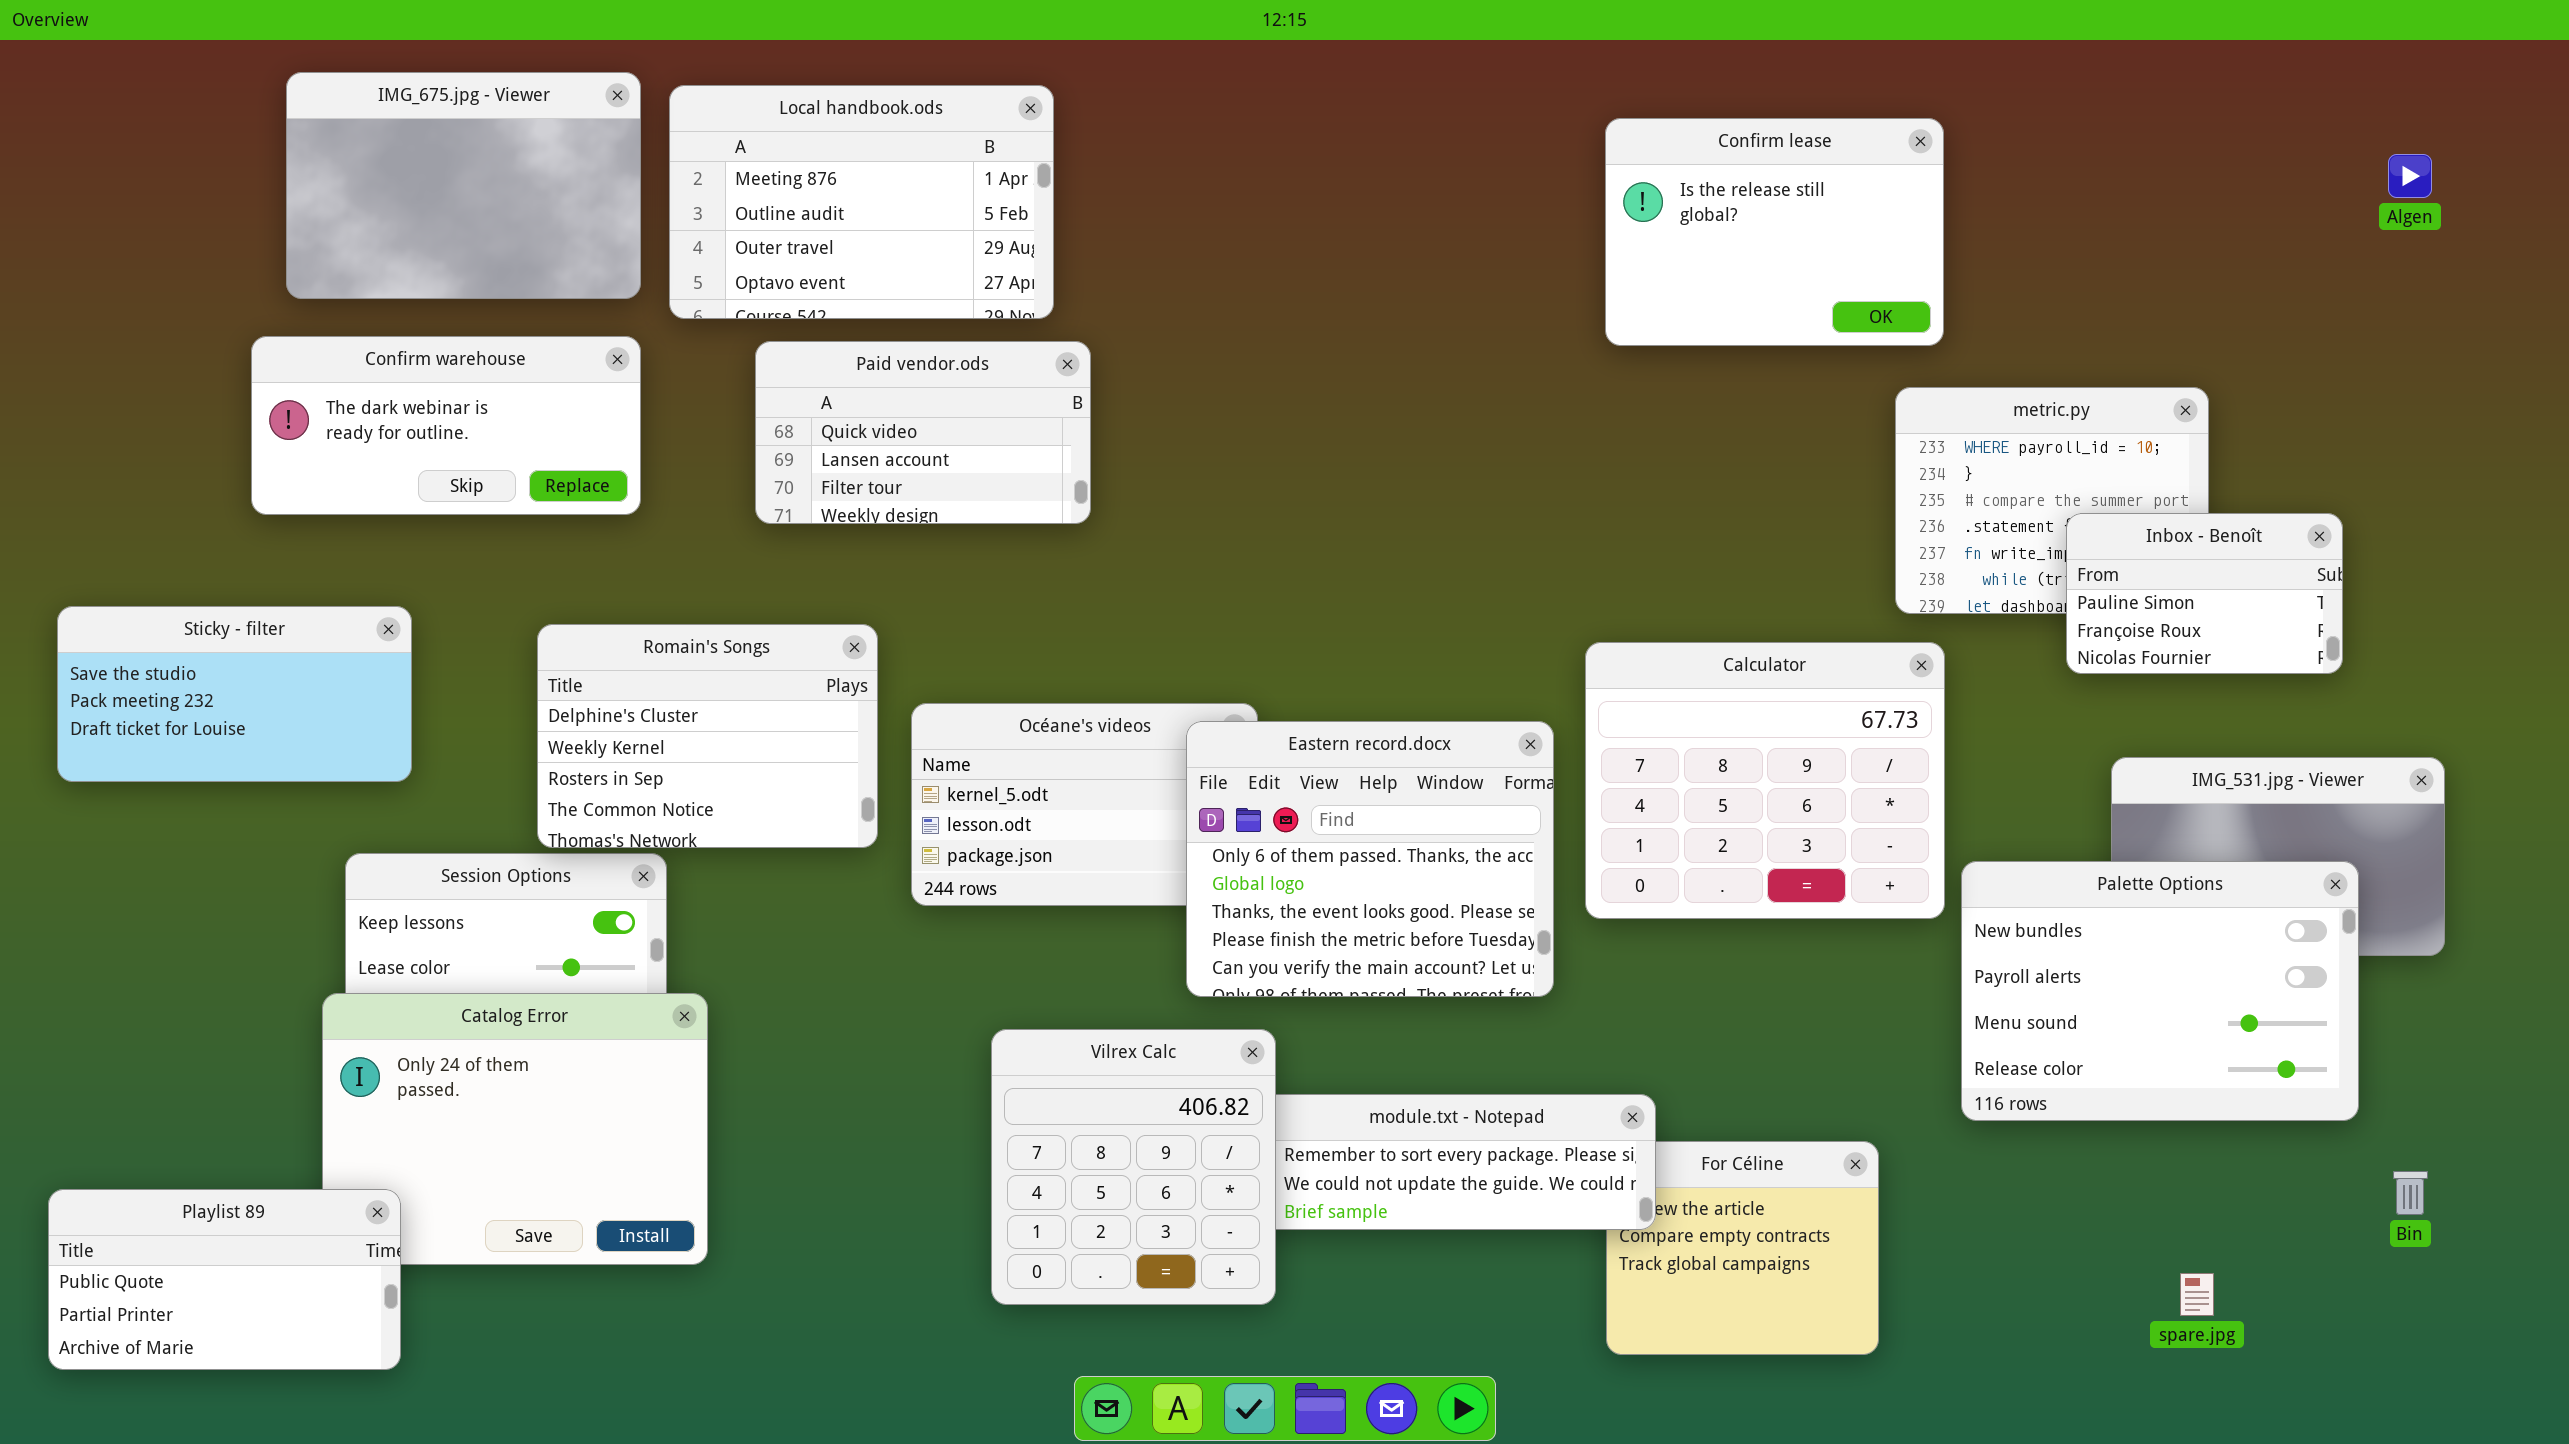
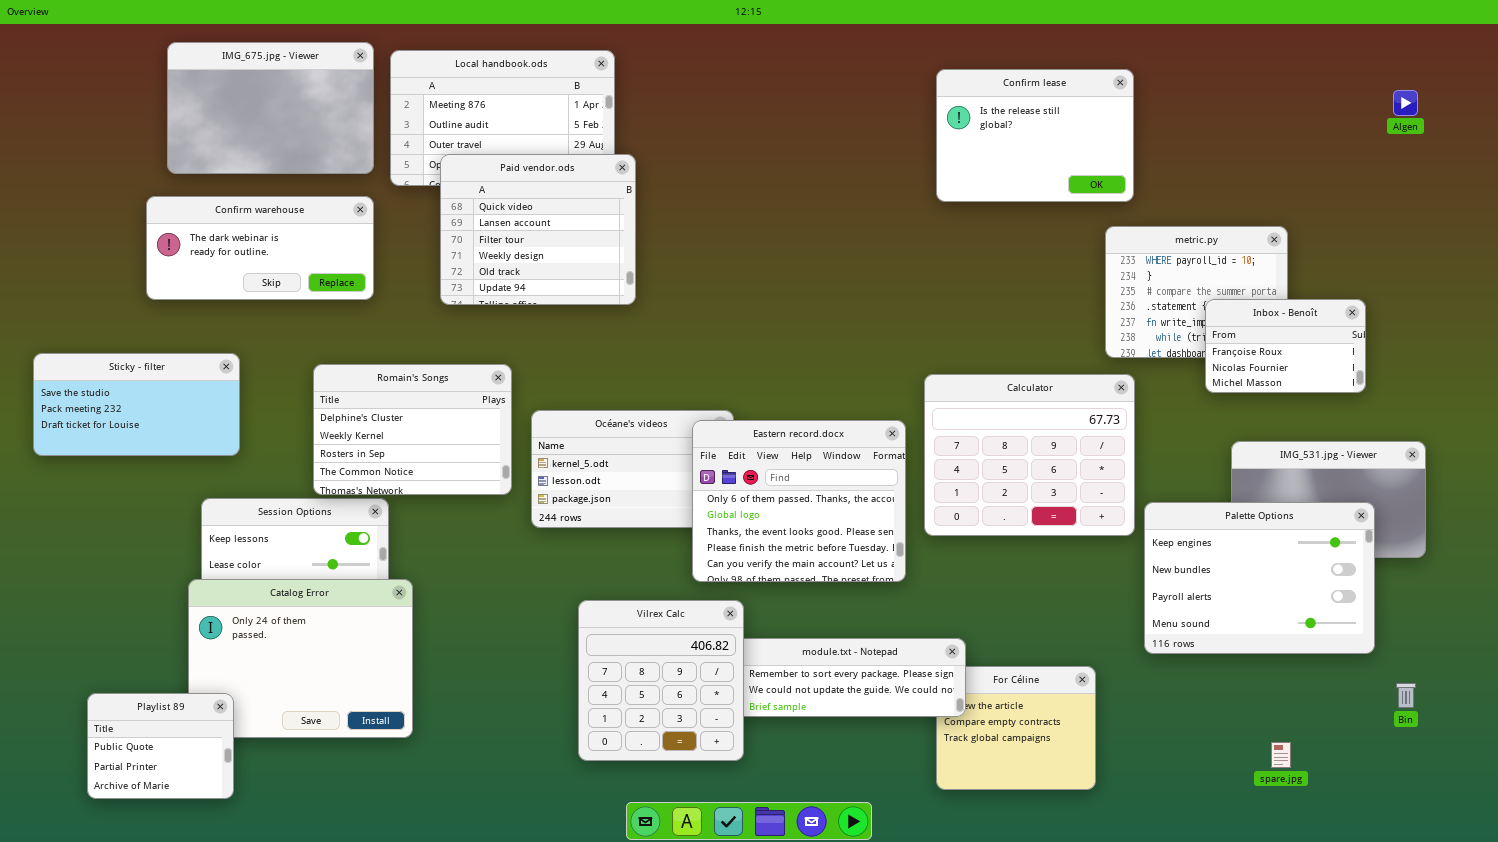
Paid vendor.ods: [755,341,1091,524] -> [440,154,636,305], resized
Inbox - Benoît: [2066,513,2343,674] -> [1205,299,1366,393], scrolled down 1 row
Palette Options: [1961,861,2359,1121] -> [1144,502,1375,654], scrolled up 1 row
Playlist 89: [48,1189,401,1370] -> [87,693,234,799], resized

